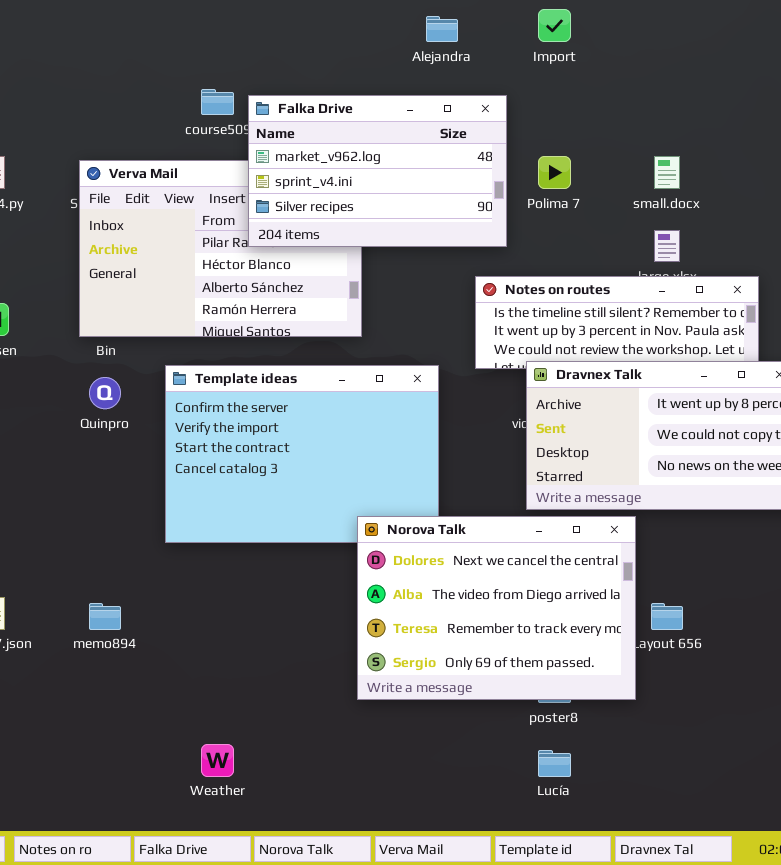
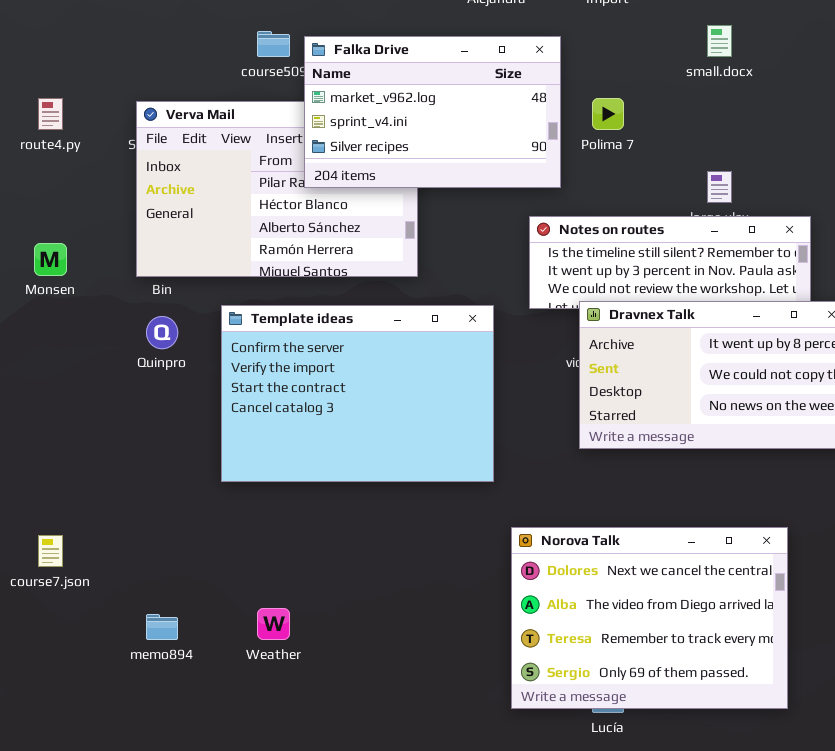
small.docx: [654,156,680,189] -> [707,25,732,57], moved
Norova Talk: [357,516,636,700] -> [511,527,788,709], moved
memo894: [89,603,121,630] -> [146,614,178,640], moved
Weather: [201,744,234,777] -> [257,608,290,640], moved

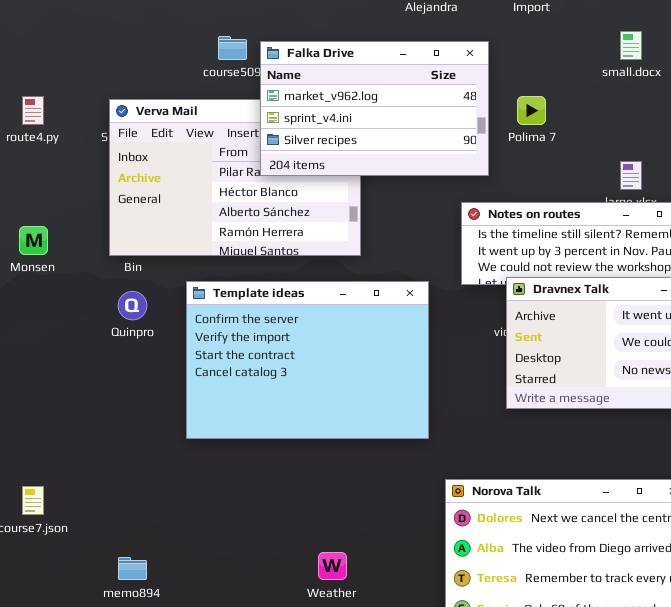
Weather: [257,608,290,640] -> [318,552,347,580], moved

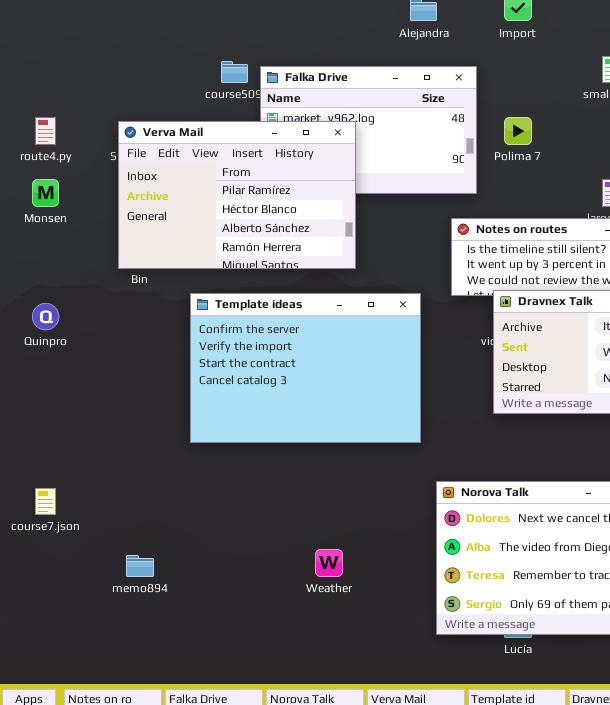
Verva Mail: [109,99,361,256] -> [118,121,356,269], raised
Monsen: [19,226,48,255] -> [32,179,59,207], moved
Quinpro: [118,291,147,320] -> [32,303,59,330], moved

